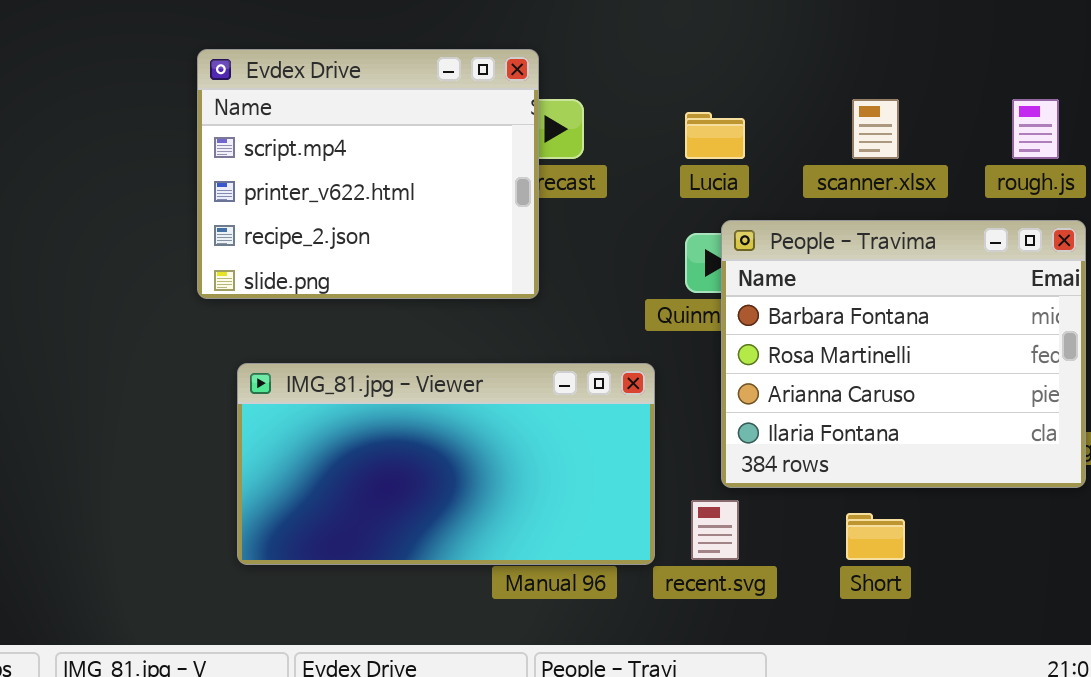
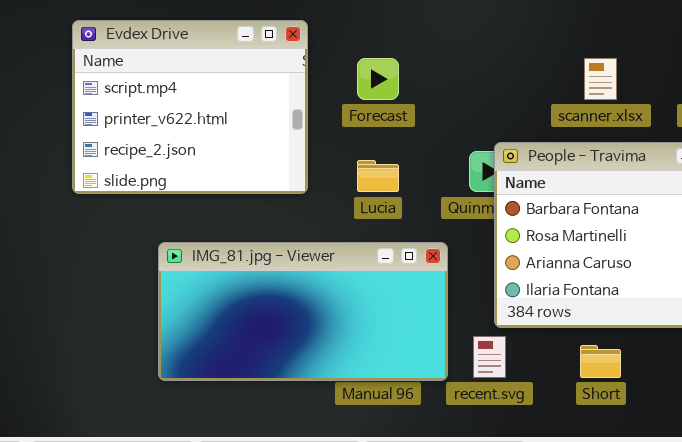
Evdex Drive: [197,49,539,299] -> [72,20,308,194], moved
Lucia: [685,112,745,159] -> [357,160,399,192], moved

